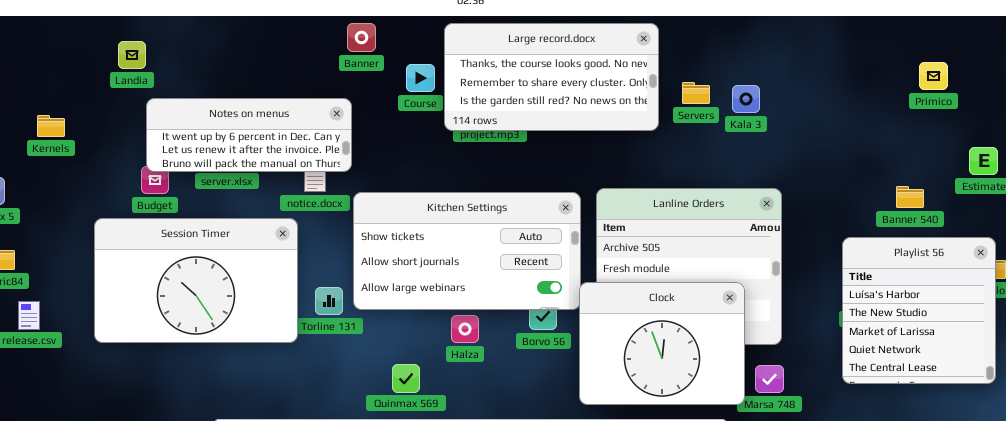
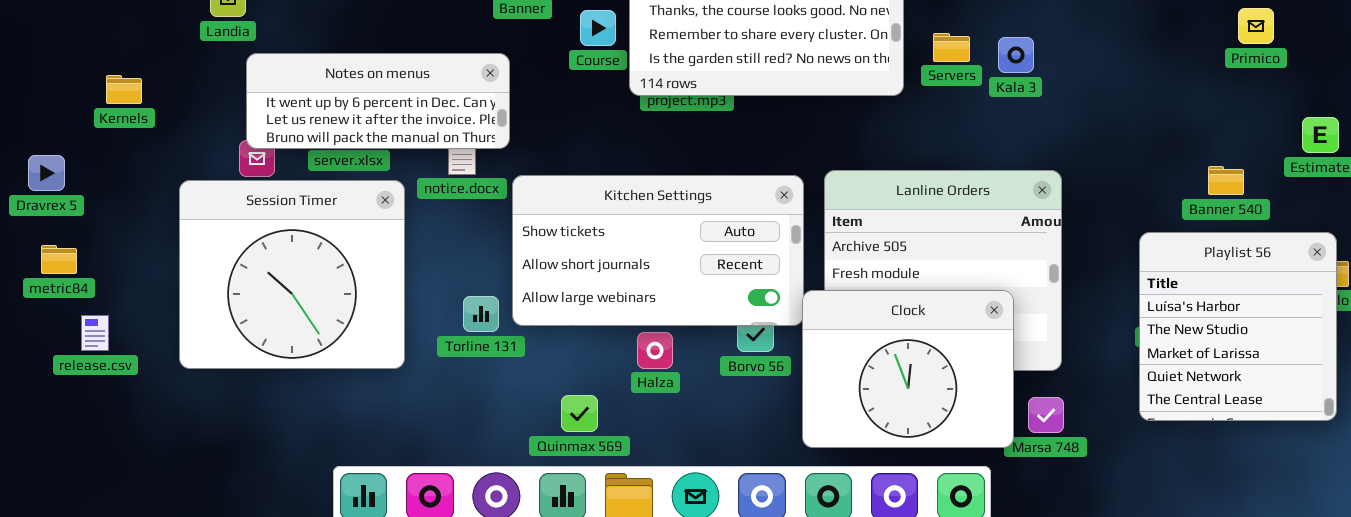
Session Timer: [94,218,298,343] -> [179,180,405,369], resized

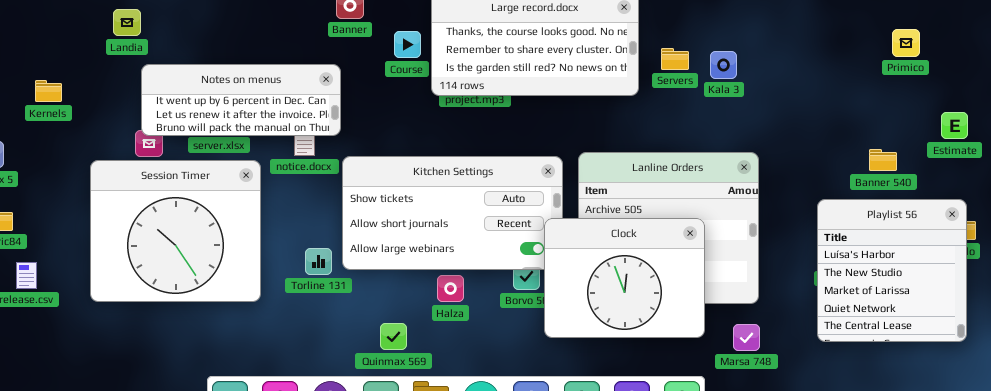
Clock: [802,290,1014,448] -> [544,218,705,338], moved

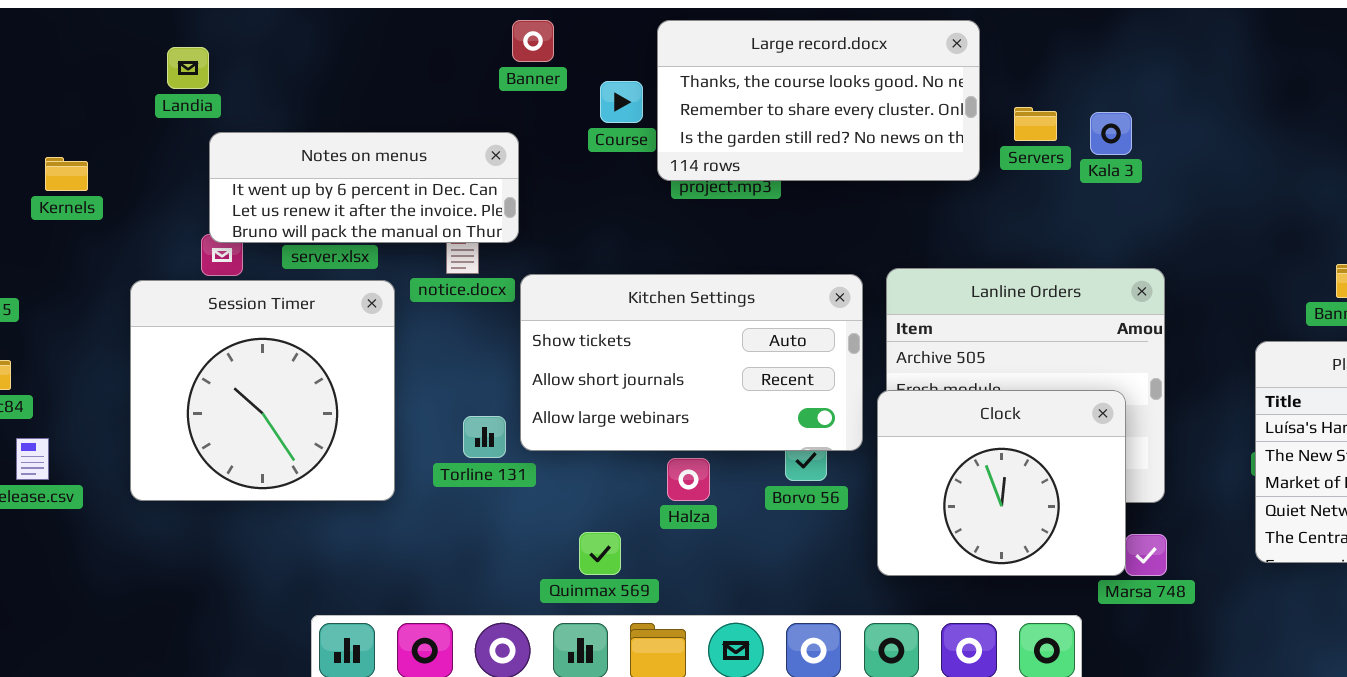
Clock: [544,218,705,338] -> [877,390,1126,576], moved

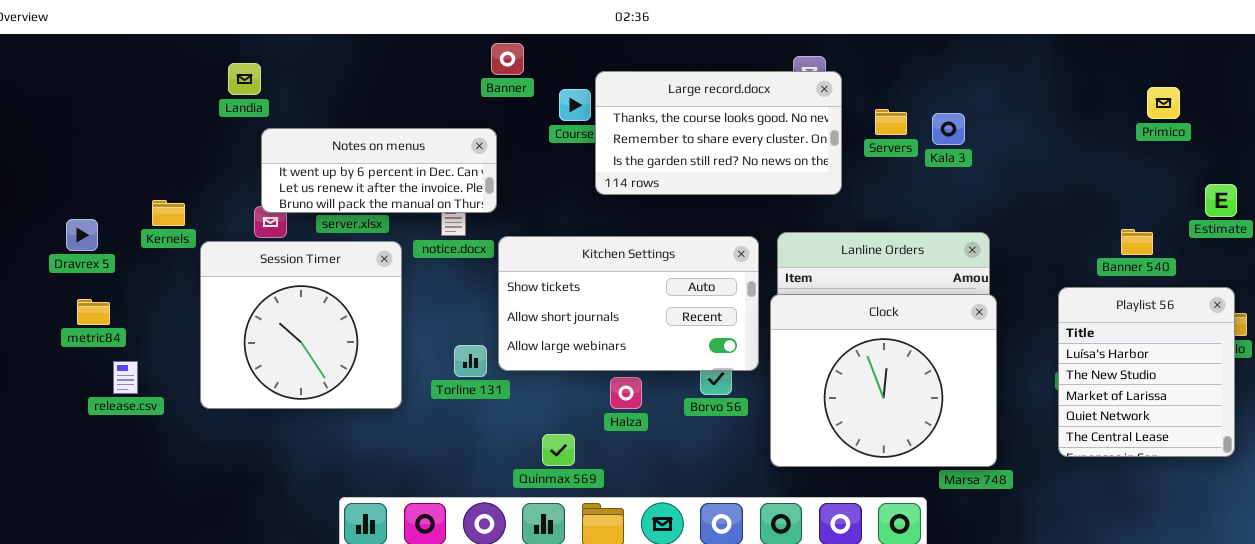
Large record.docx: [657,20,980,181] -> [595,71,842,195], moved
Kernels: [45,157,88,191] -> [152,200,185,226], moved
Clock: [877,390,1126,576] -> [770,294,997,467], resized

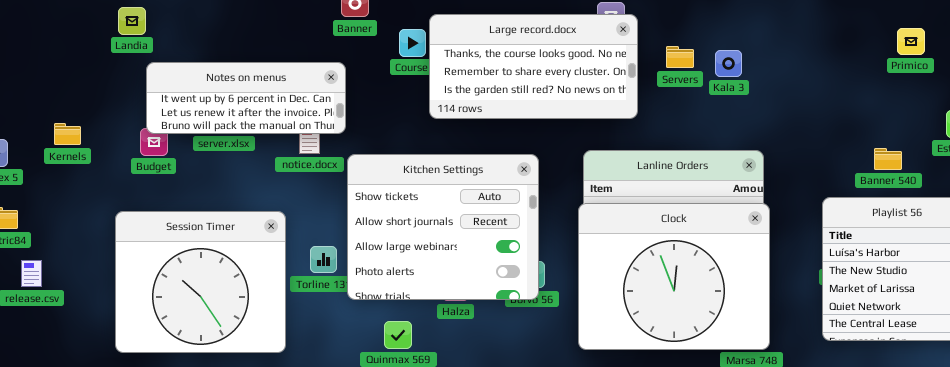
Kitchen Settings: [498,236,759,371] -> [347,154,539,300], resized
Session Timer: [200,241,402,409] -> [115,211,286,353], moved

